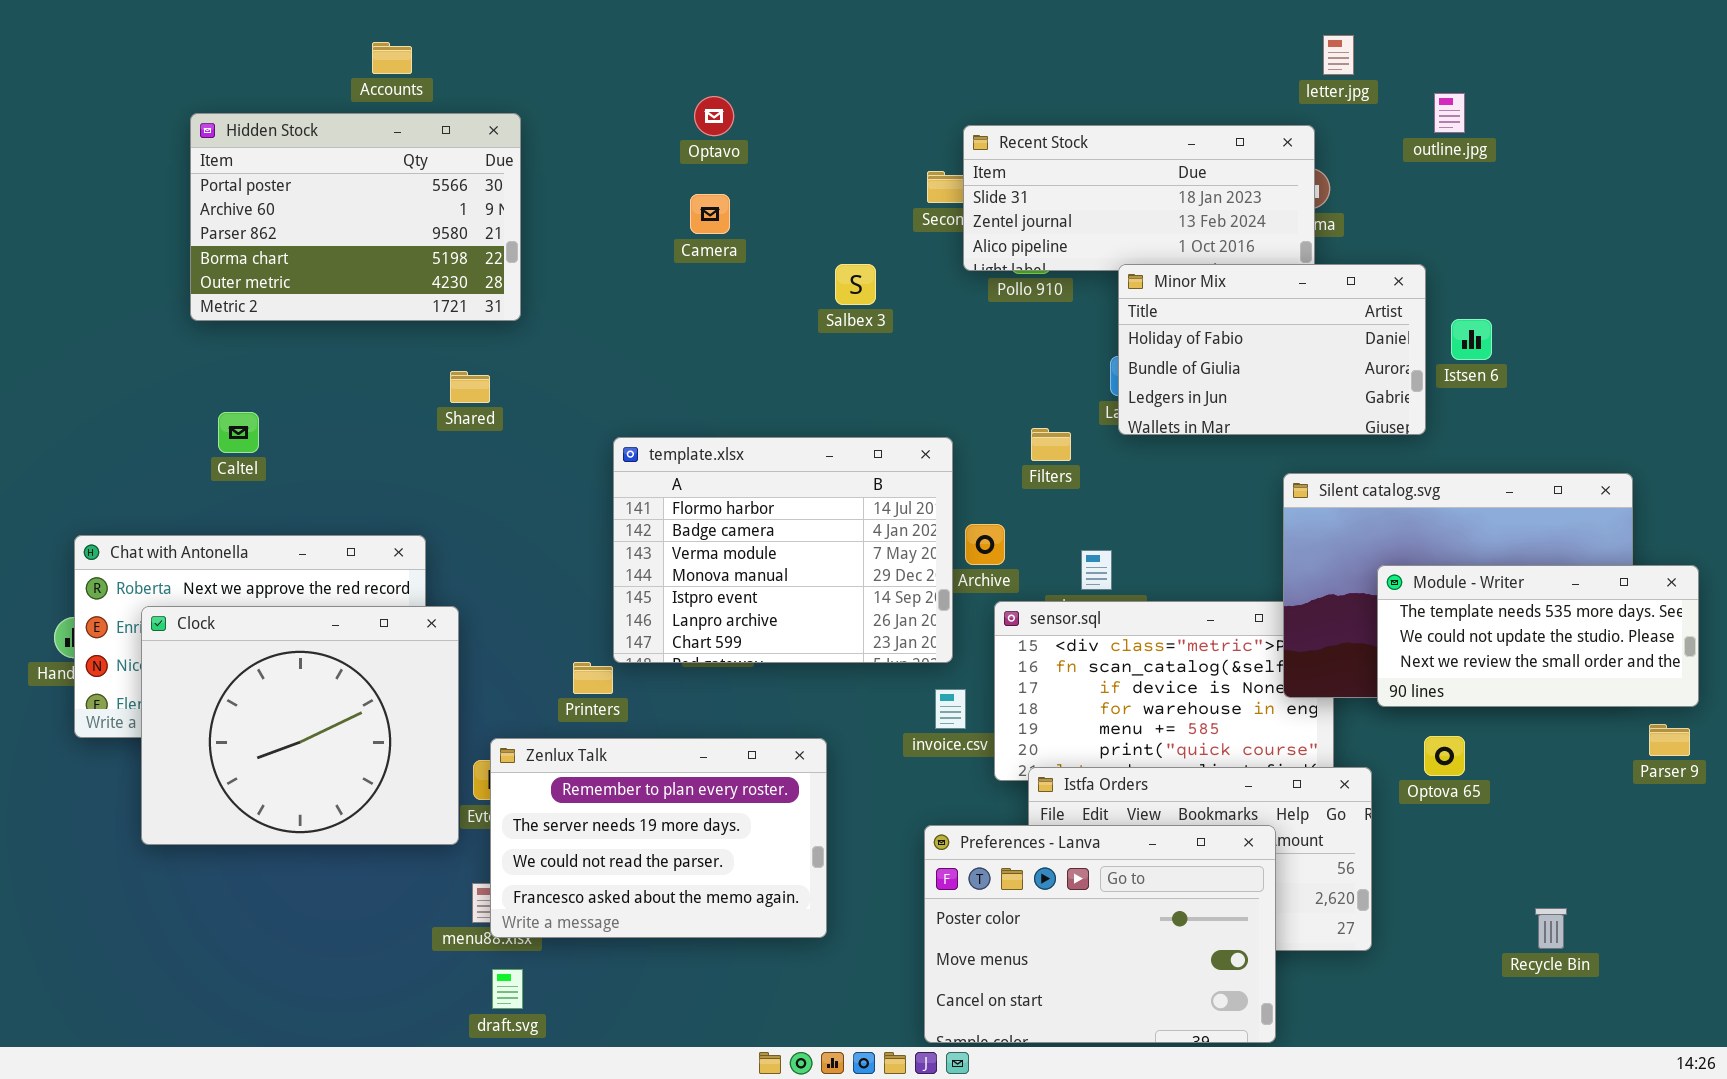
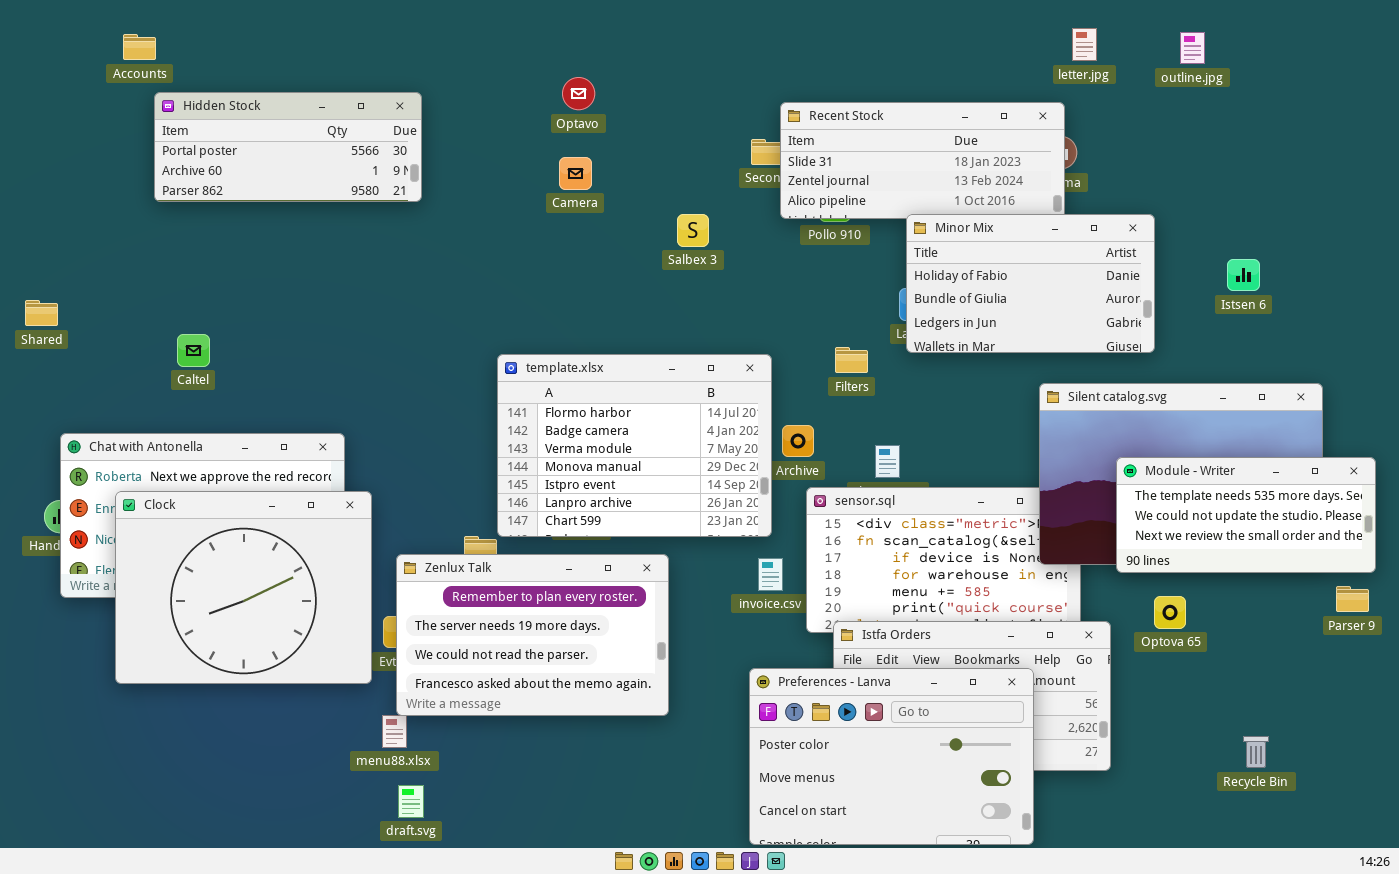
Accounts: [372,42,412,74] -> [123,34,156,60], moved
outline.jpg: [1434,93,1465,133] -> [1180,32,1205,64], moved
Hidden Stock: [190,113,521,321] -> [154,92,422,202], resized
Istsen 6: [1451,319,1492,360] -> [1227,259,1260,291], moved
Shared: [450,371,490,403] -> [25,300,58,326], moved
Zenlux Talk: [490,738,827,938] -> [396,554,669,716], moved

